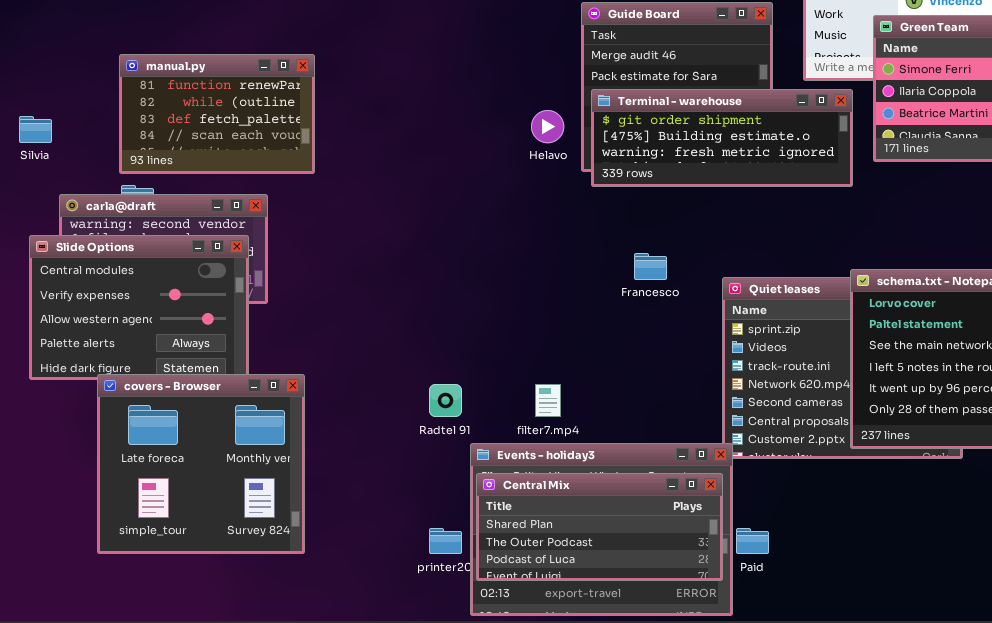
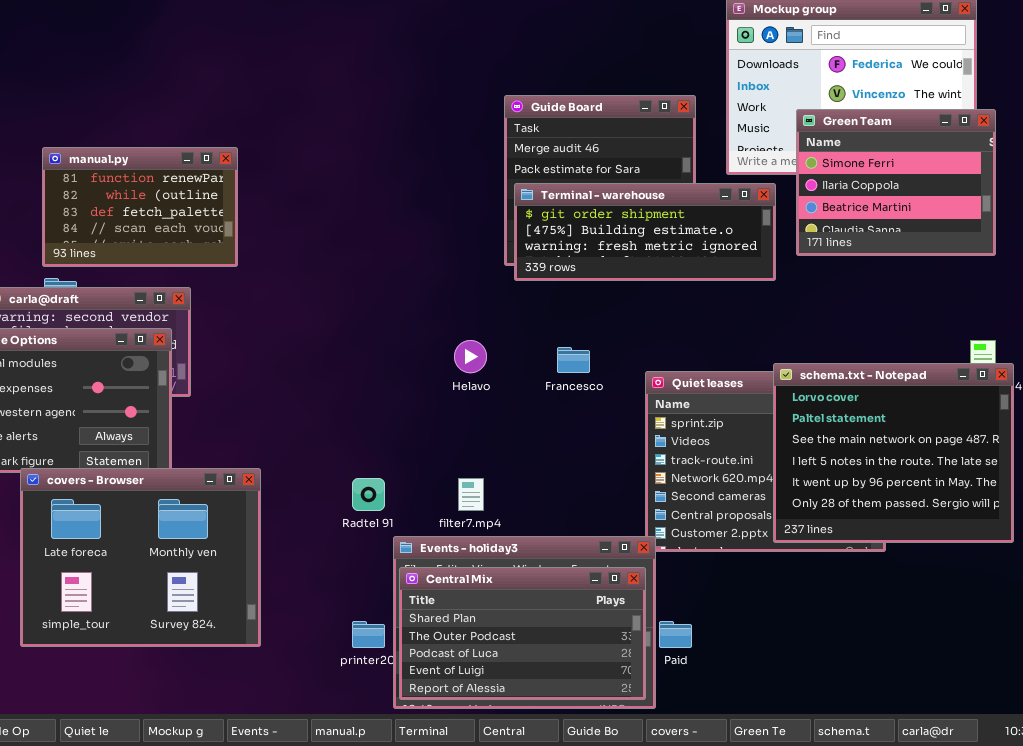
Helavo: [531,110,564,143] -> [454,340,487,373], moved
covers - Browser: [97,374,305,554] -> [20,468,261,647], resized
Central Mix: [476,473,723,581] -> [399,567,646,700], resized

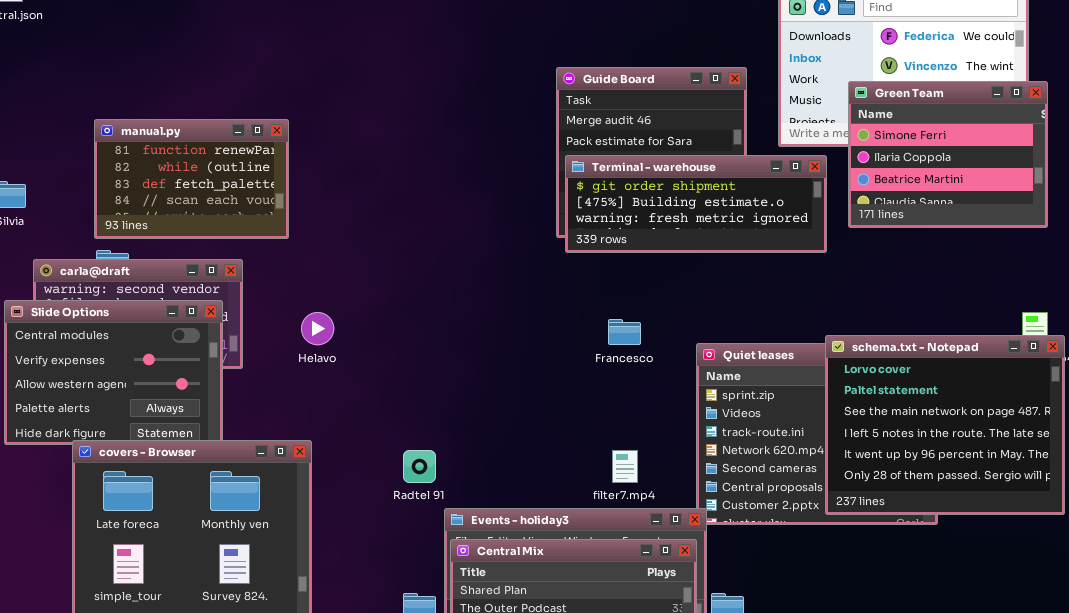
Helavo: [454,340,487,373] -> [301,312,334,345], moved
filter7.mp4: [458,478,484,511] -> [612,450,638,483], moved

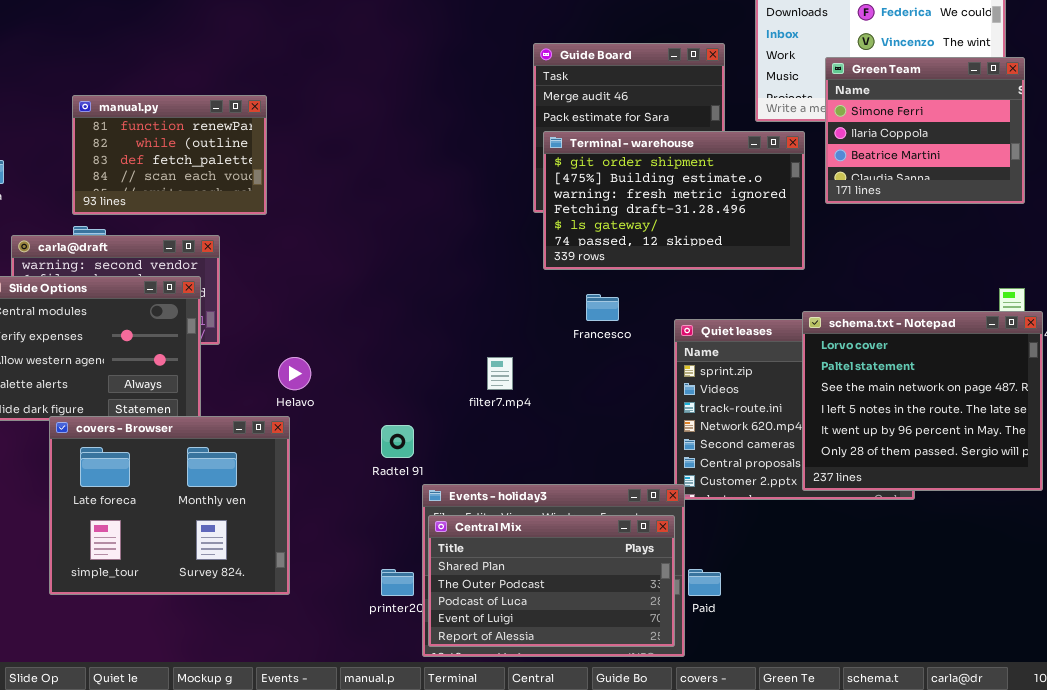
Terminal - warehouse: [565,155,827,253] -> [543,131,805,270], resized
Helavo: [301,312,334,345] -> [278,357,311,390], moved
filter7.mp4: [612,450,638,483] -> [487,357,513,390], moved

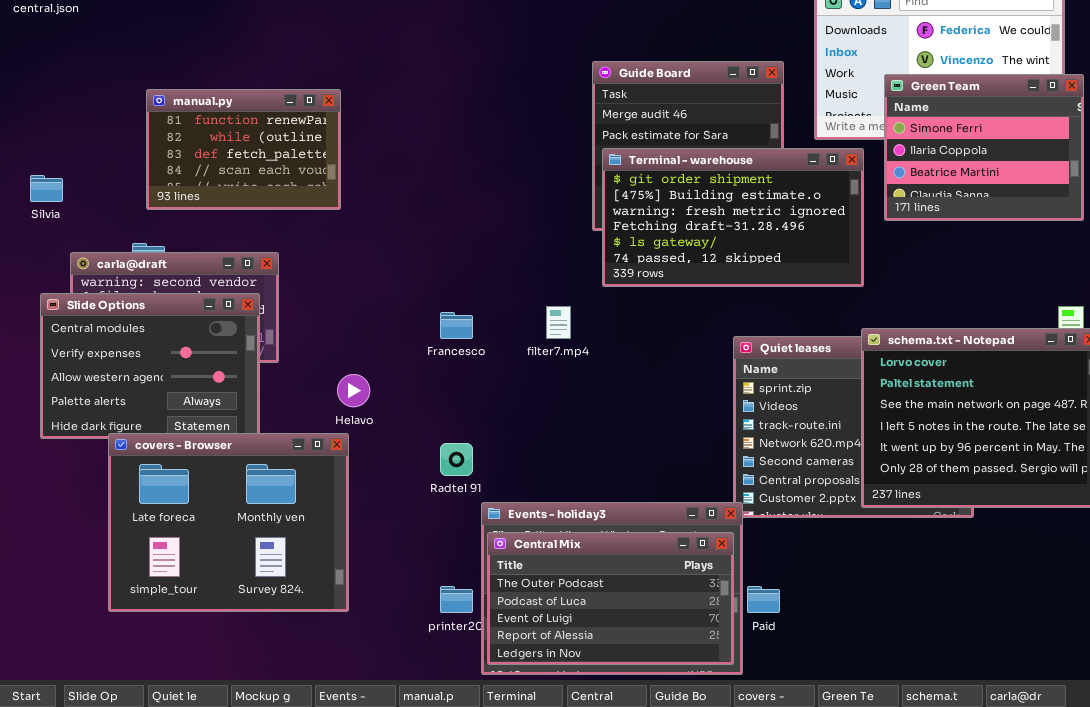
manual.py: [72,95,267,215] -> [146,89,341,210], moved
Francesco: [586,294,619,321] -> [440,312,473,339], moved
filter7.mp4: [487,357,513,390] -> [546,306,571,339], moved
Central Mix: [428,515,675,647] -> [487,532,734,665], scrolled down 1 row

